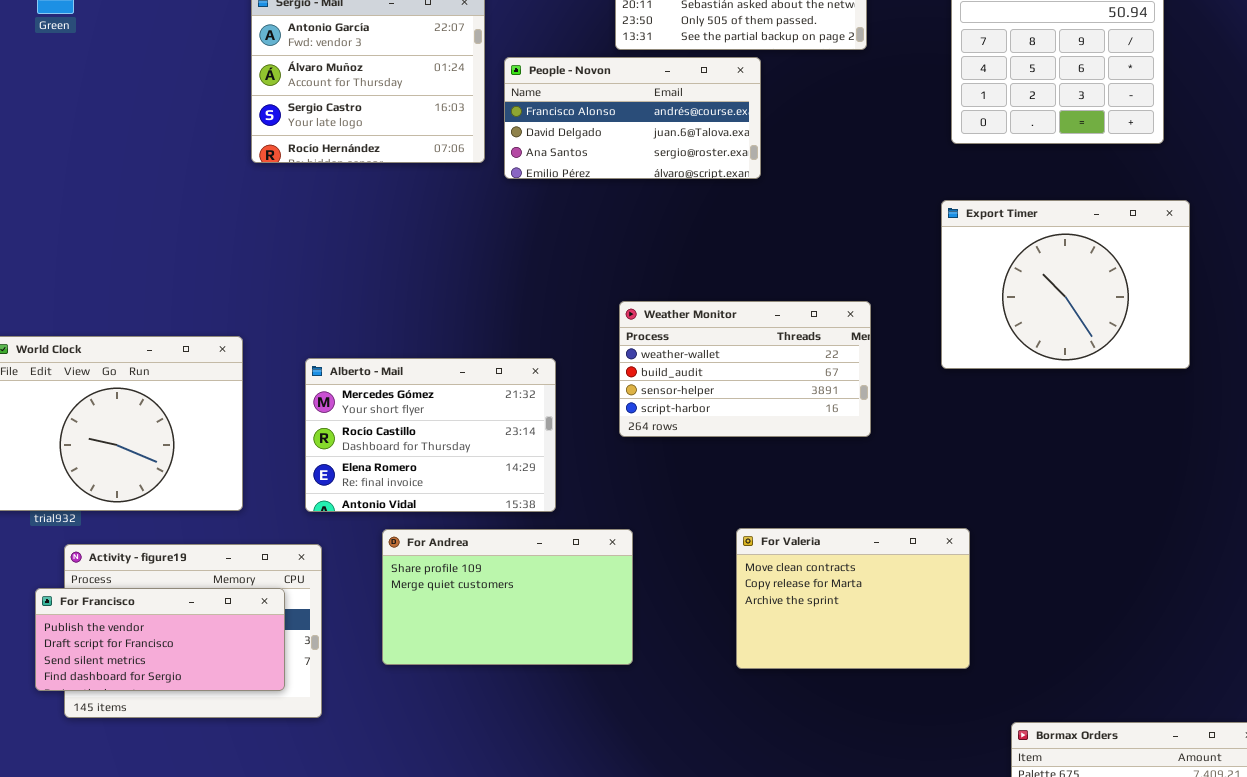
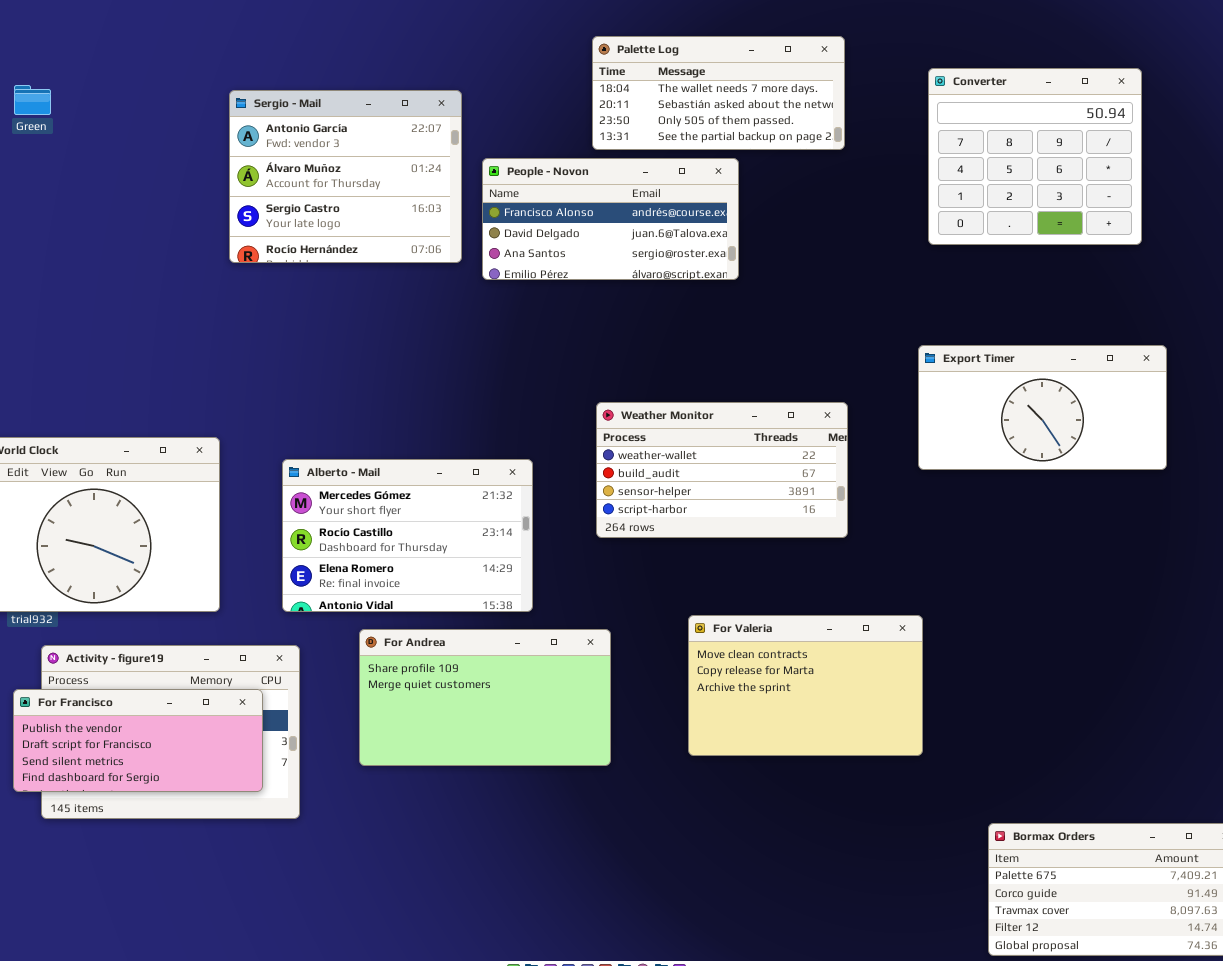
Export Timer: [941,200,1190,369] -> [918,345,1167,470], resized
For Valeria: [736,528,970,669] -> [688,615,923,756], moved

